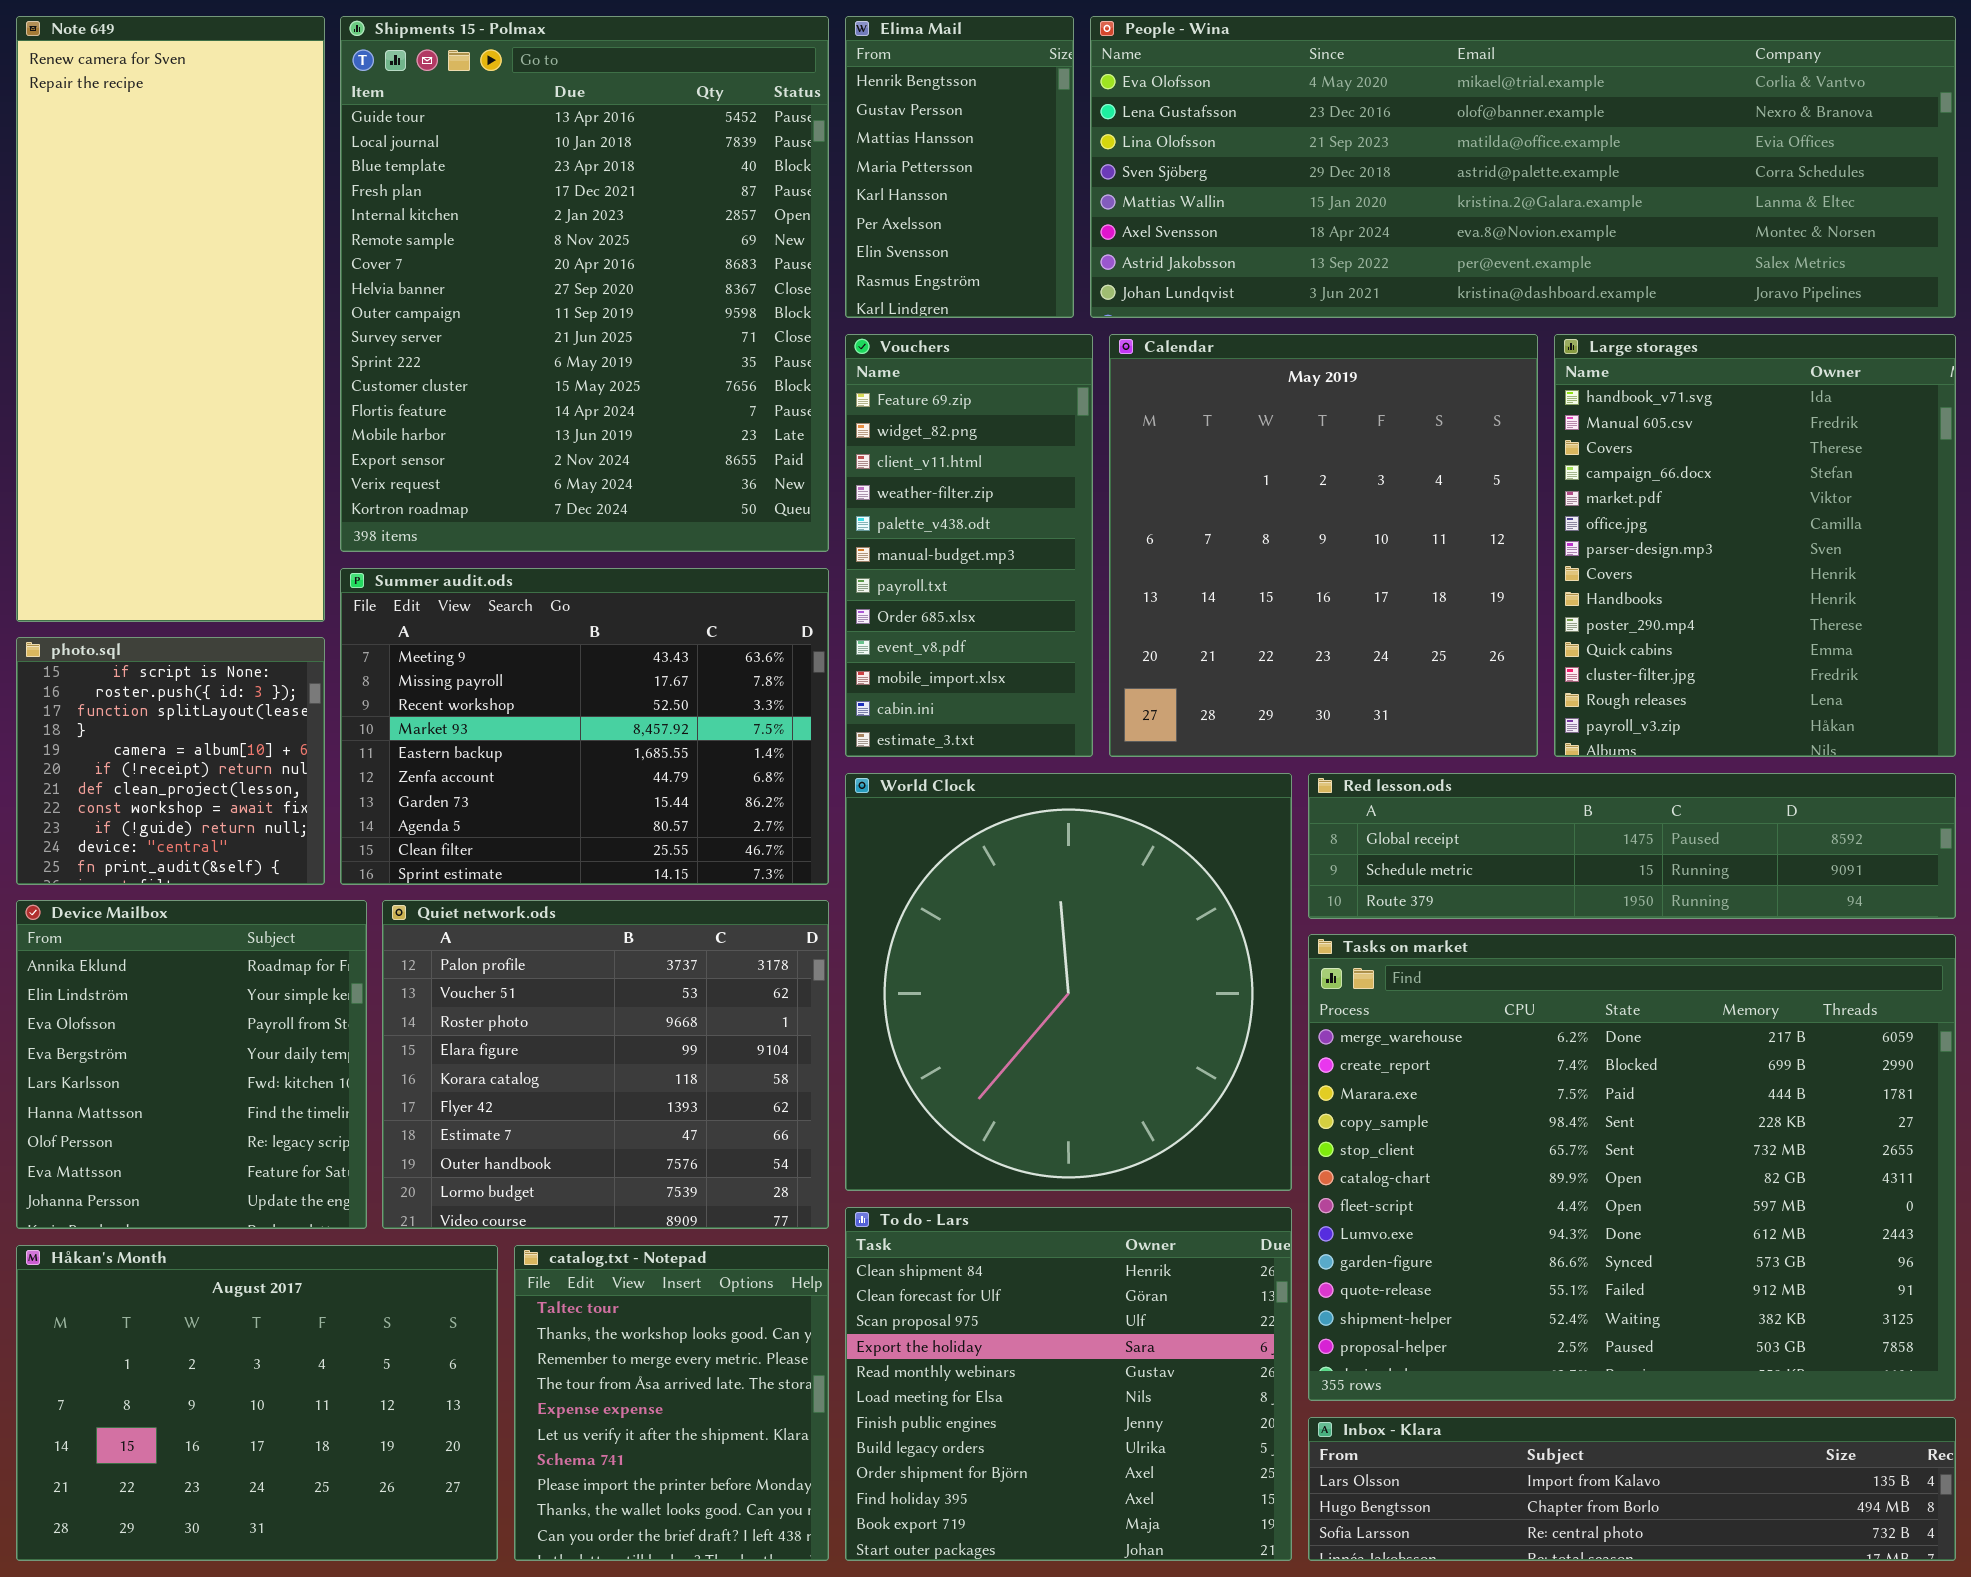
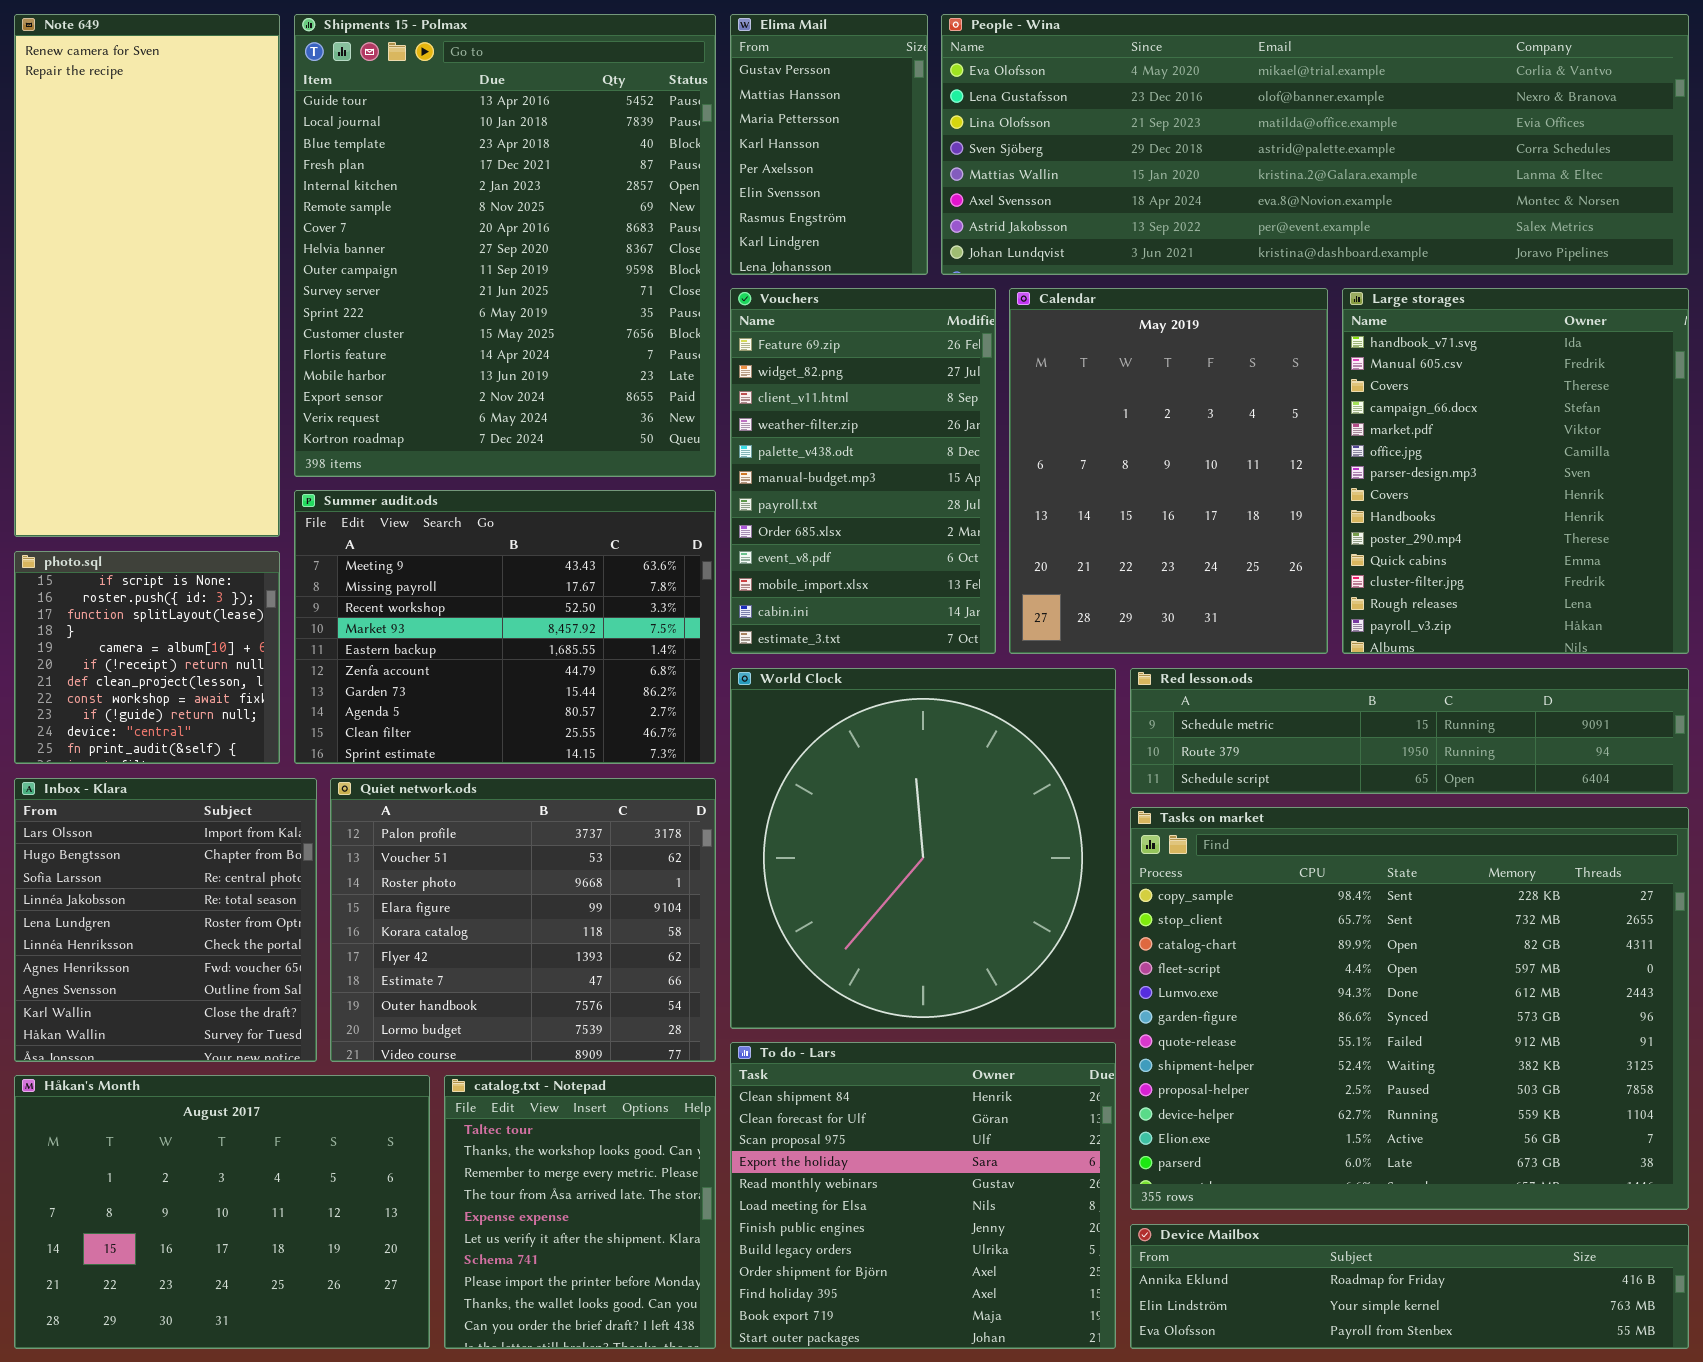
Elima Mail: [845,16,1074,318] -> [730,14,928,275], scrolled down 1 row
Vouchers: [845,334,1093,757] -> [730,288,996,654], resized
Calendar: [1109,334,1538,757] -> [1009,288,1328,654], resized
Red lesson.ods: [1308,773,1956,919] -> [1130,668,1689,794], scrolled down 1 row
Device Mailbox: [16,900,367,1229] -> [1130,1224,1689,1349], moved, resized
Tasks on market: [1308,934,1956,1401] -> [1130,807,1689,1210], scrolled down 3 rows
Inbox - Klara: [1308,1417,1956,1561] -> [14,778,317,1062], moved, resized

